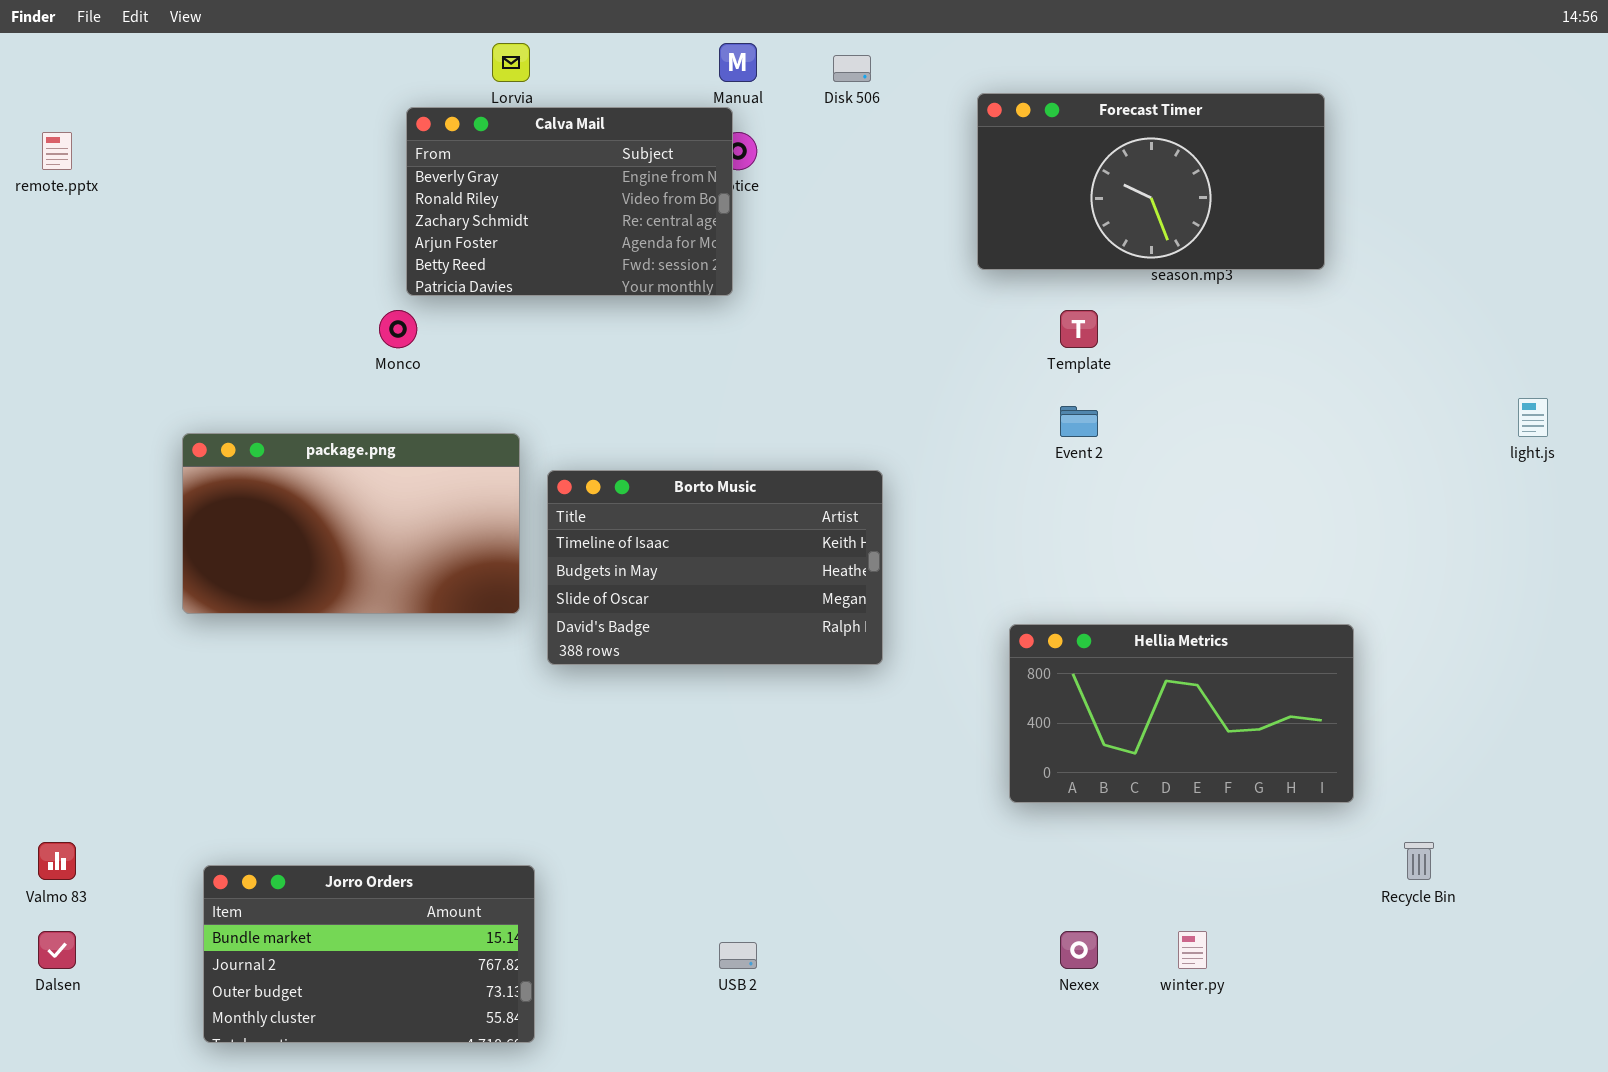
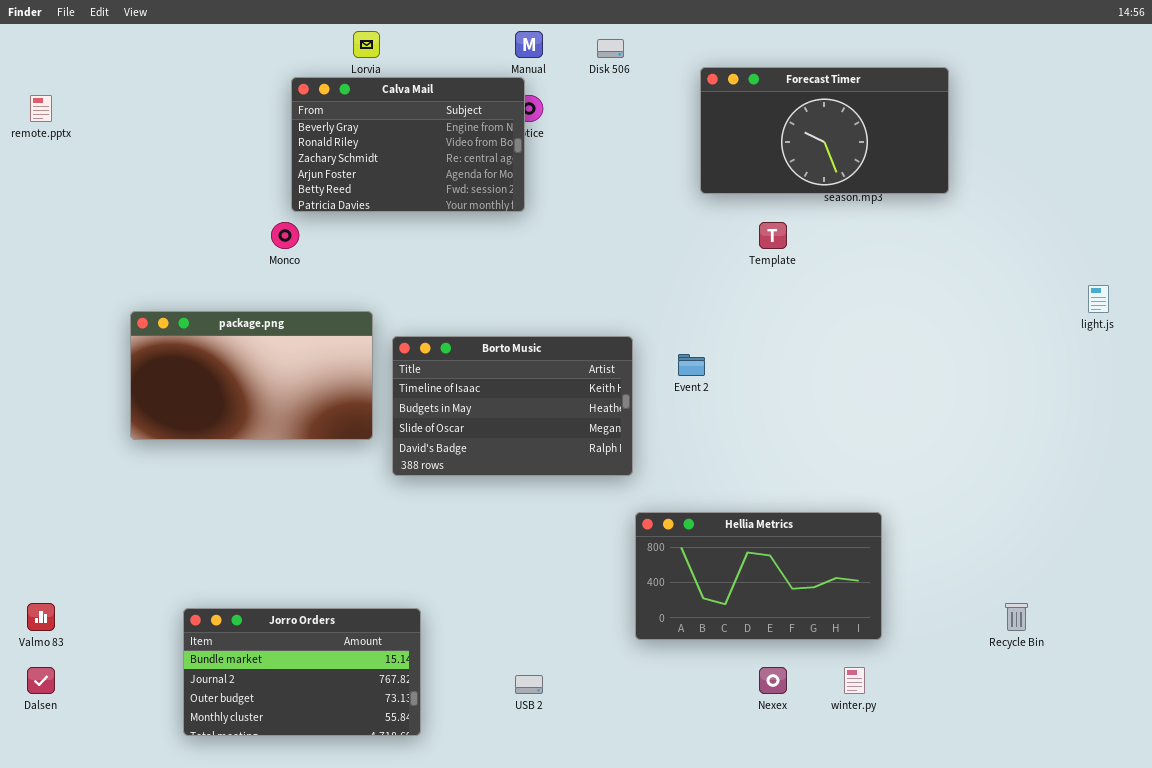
Event 2: [1060,406,1098,437] -> [678,354,705,376], moved
Hellia Metrics: [1009,624,1354,803] -> [635,512,882,640], moved
Jorro Orders: [203,865,535,1043] -> [183,608,421,736], moved

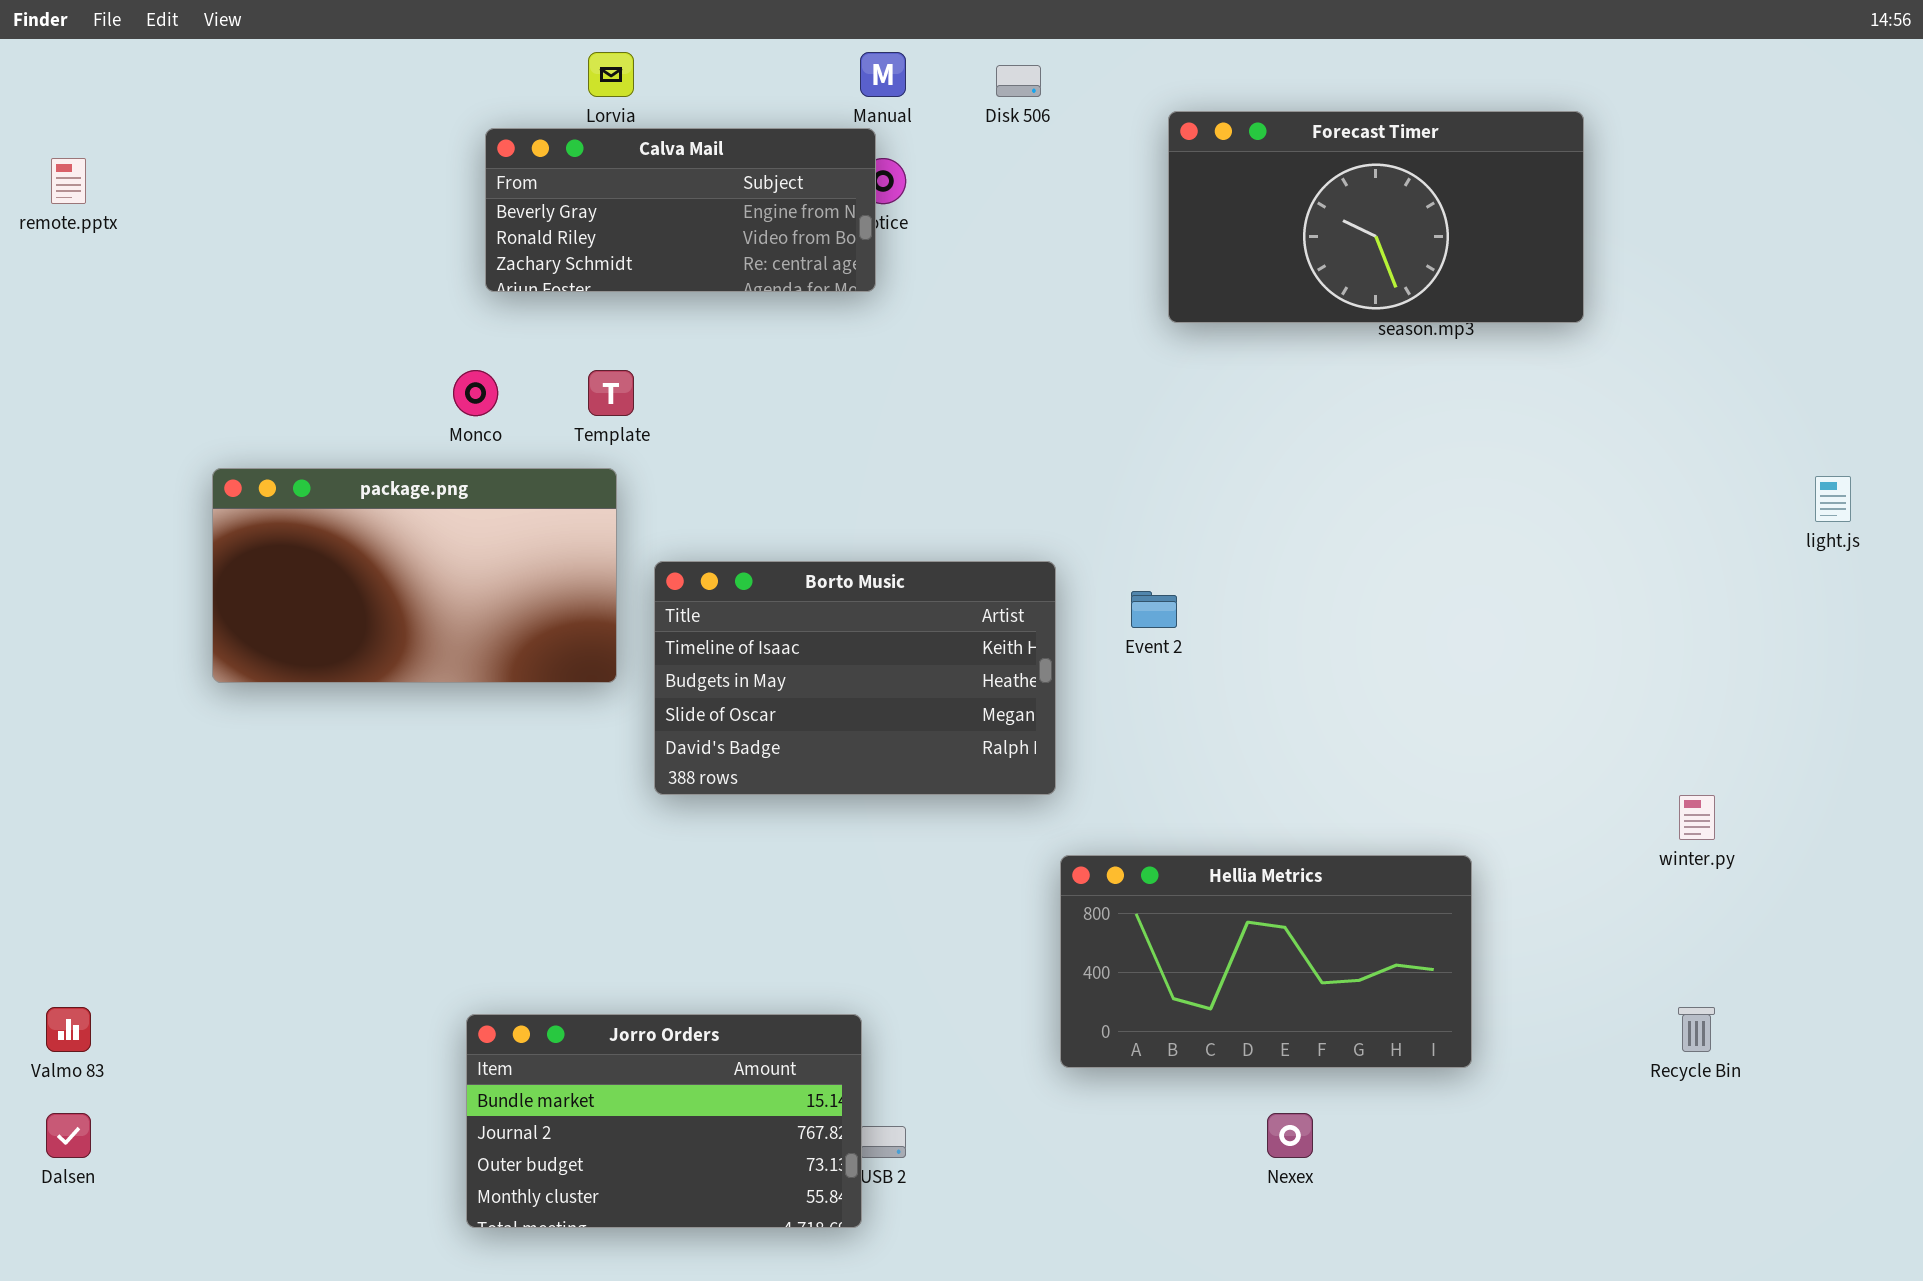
Calva Mail: [291,77,525,212] -> [485,128,876,292], resized
Template: [759,222,787,249] -> [588,370,634,416], moved
package.png: [130,311,373,440] -> [212,468,617,683], moved
Jorro Orders: [183,608,421,736] -> [466,1014,862,1228], moved
winter.py: [844,667,865,694] -> [1679,795,1715,840], moved

